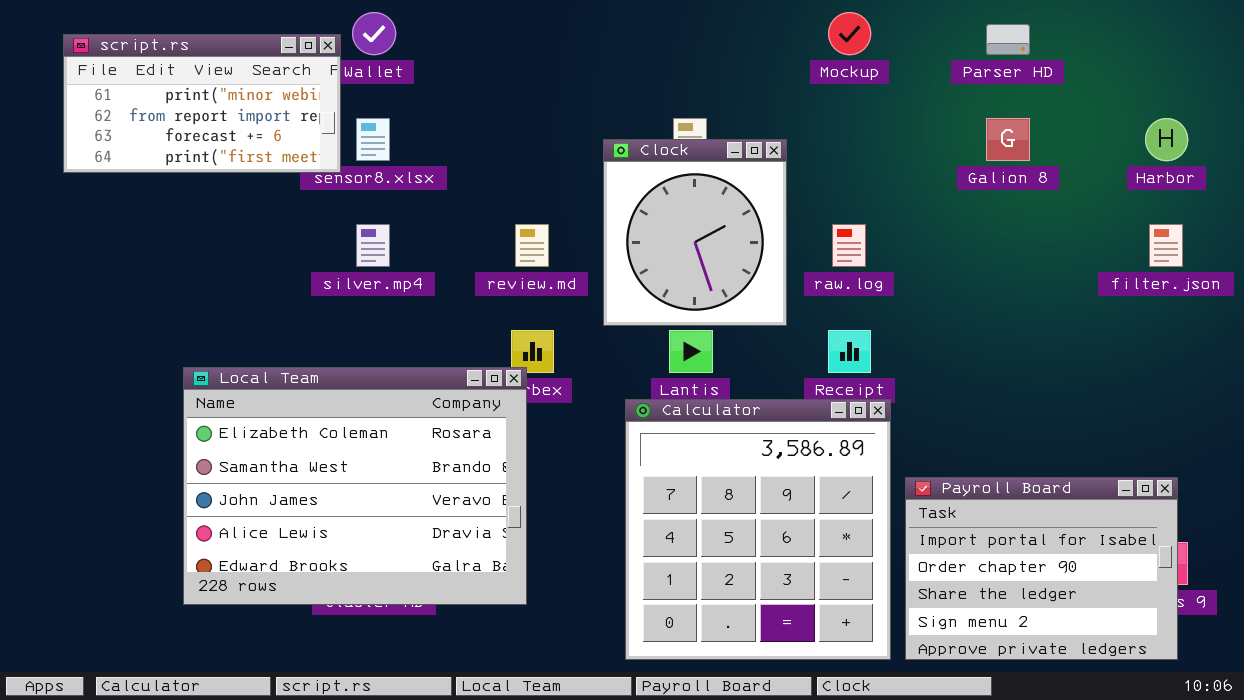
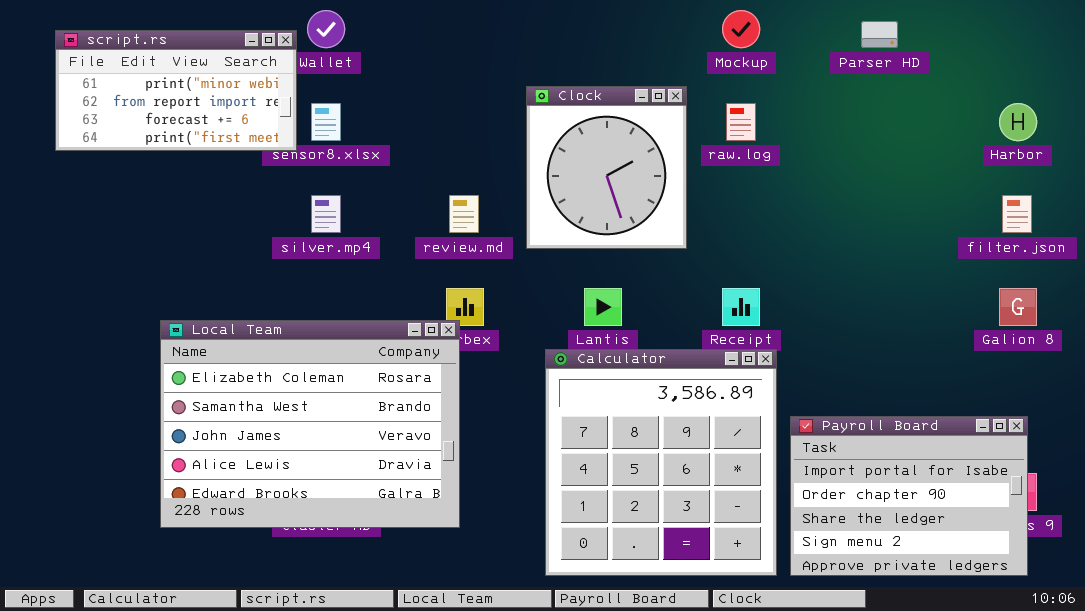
Galion 8: [986,118,1030,161] -> [999,288,1037,326], moved
Clock: [603,139,787,326] -> [526,86,687,249], moved
raw.log: [832,224,866,267] -> [726,103,756,141], moved

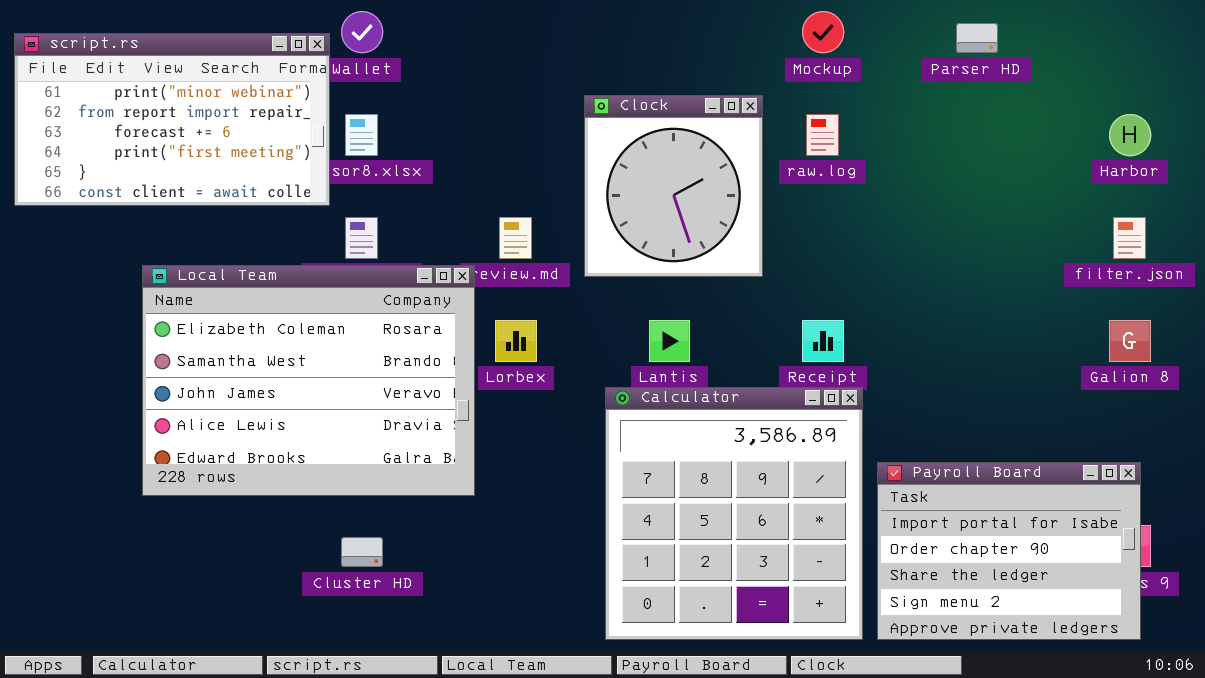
script.rs: [55,30,297,151] -> [14,33,330,206], resized
Local Team: [160,320,460,528] -> [142,265,475,496], moved

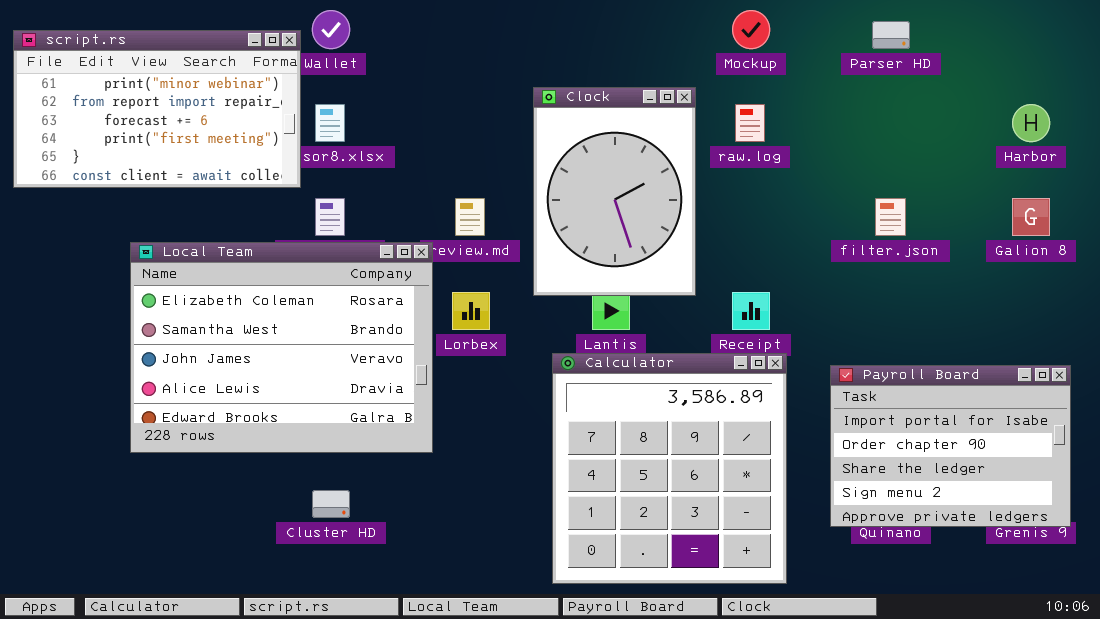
Clock: [584,95,763,277] -> [533,87,696,296], resized
filter.json: [1113,217,1146,259] -> [875,198,906,236], moved
Galion 8: [1109,320,1151,362] -> [1012,198,1050,236], moved
Payroll Board: [877,462,1141,640] -> [830,365,1071,527], moved

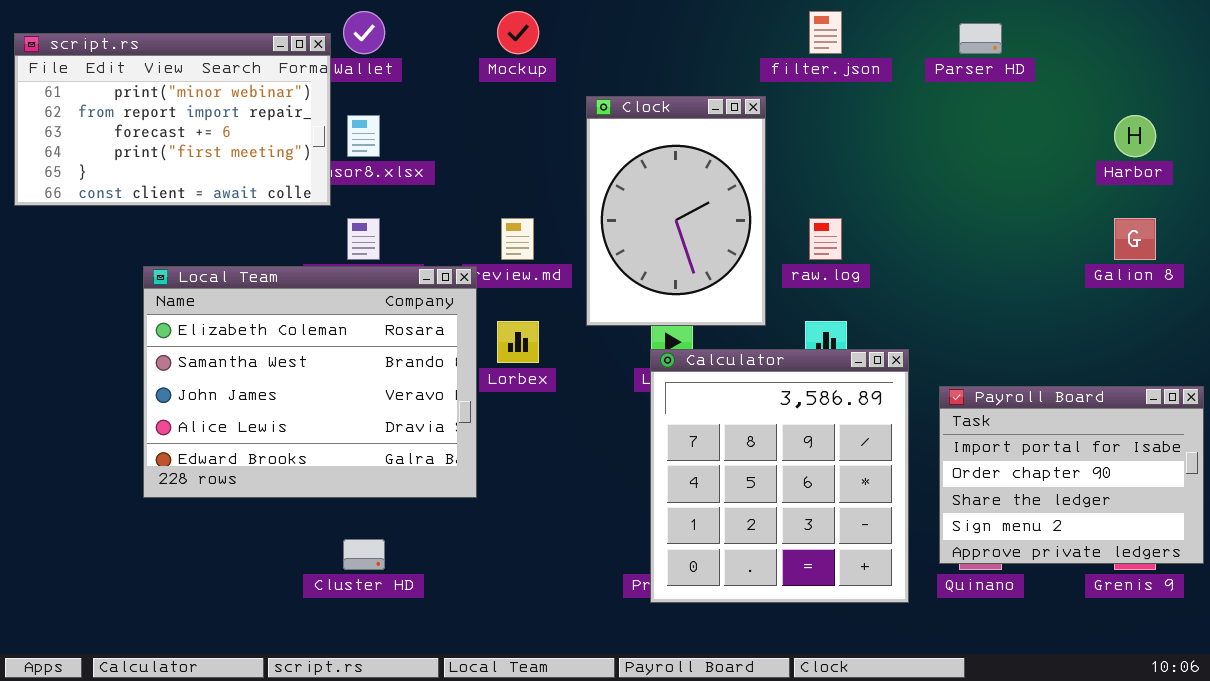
Mockup: [732,10,770,49] -> [497,11,539,54], moved
raw.log: [735,104,765,142] -> [809,218,842,260], moved
filter.json: [875,198,906,236] -> [809,11,842,54], moved
Calculator: [552,353,787,584] -> [650,349,909,603], moved
Payroll Board: [830,365,1071,527] -> [939,386,1204,564], moved

